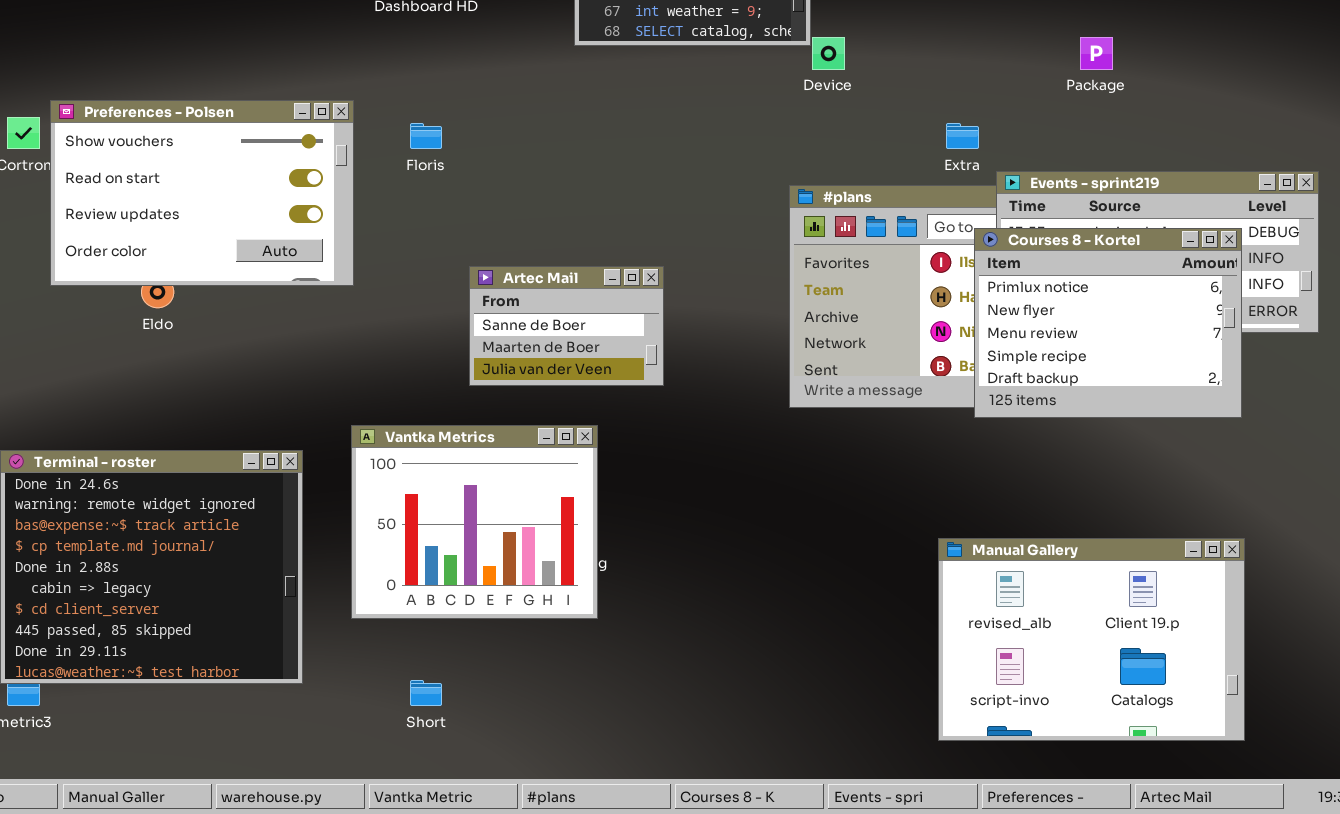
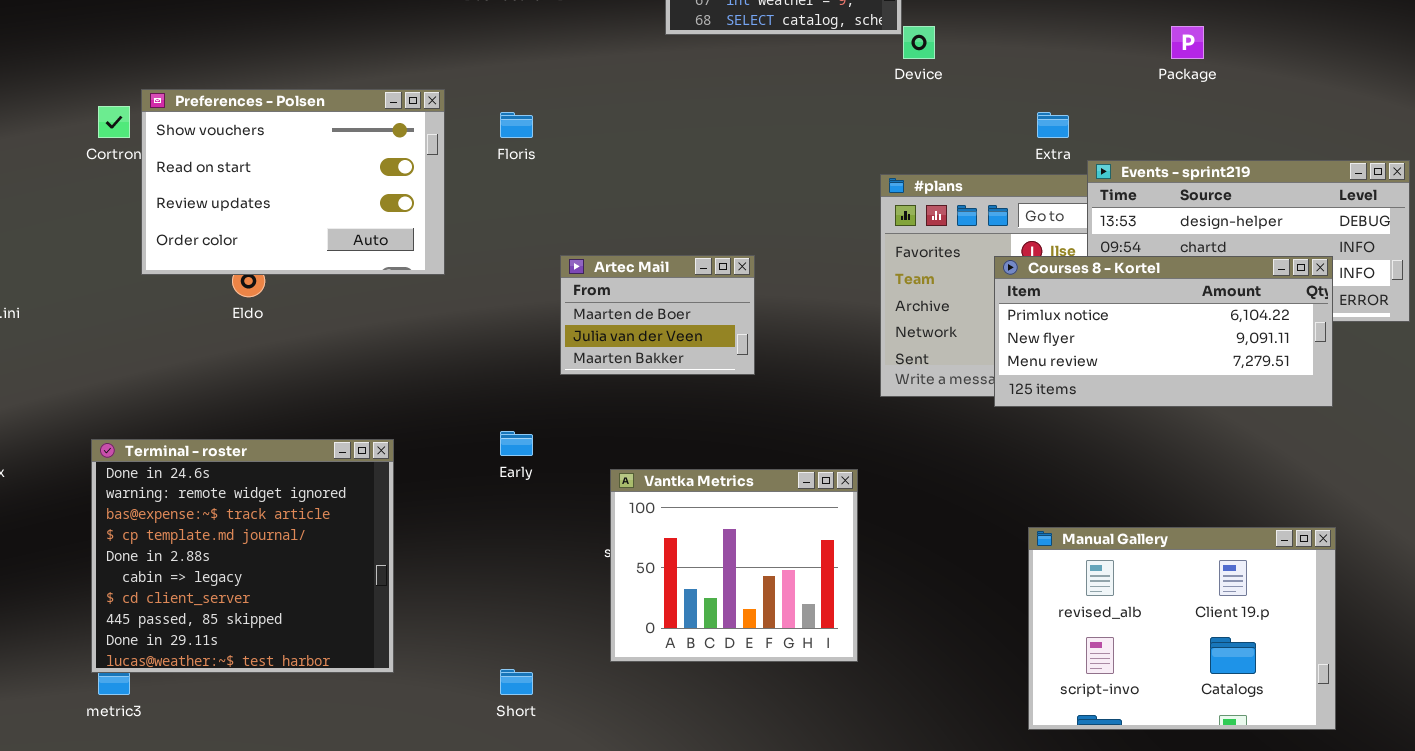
Courses 8 - Kortel: [974,228,1242,418] -> [994,256,1333,407], resized
Artec Mail: [469,266,664,386] -> [560,255,755,375], scrolled down 1 row
Vantka Metrics: [351,425,598,619] -> [610,469,858,662], moved

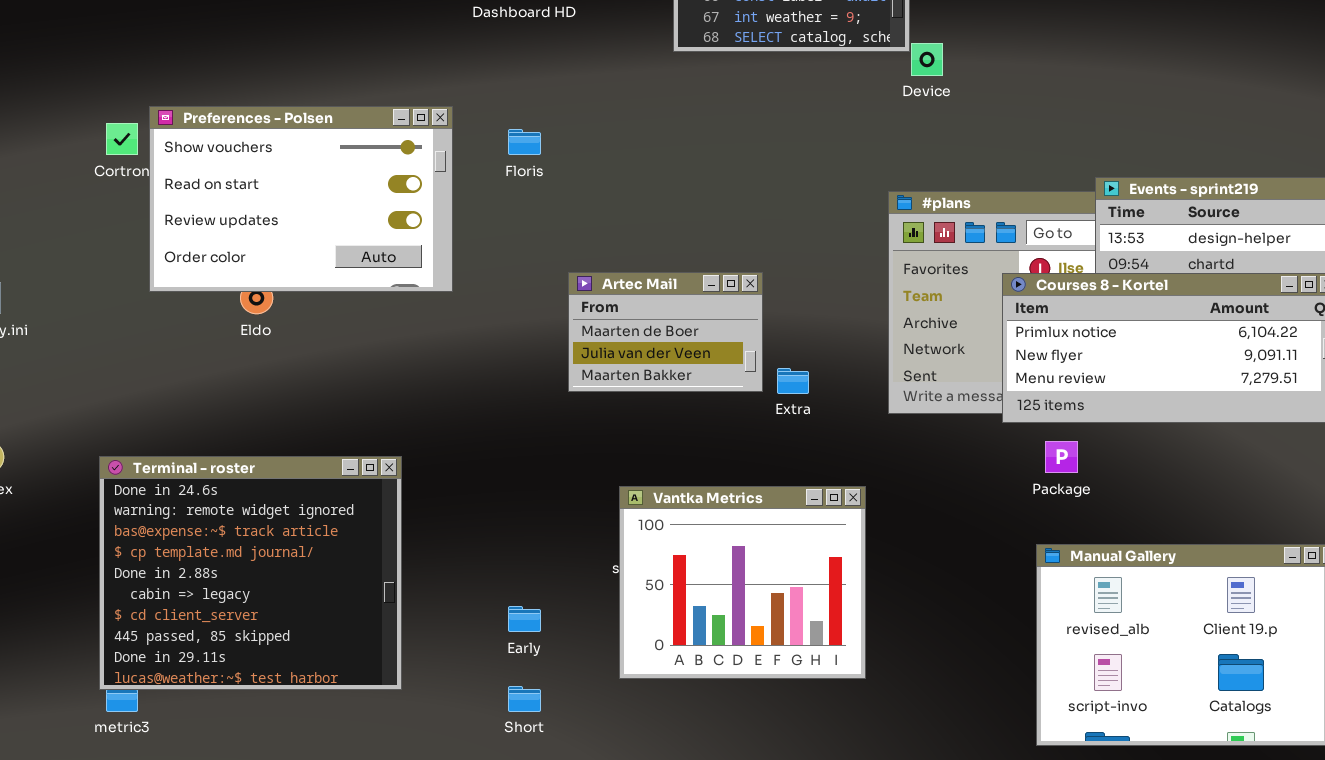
Package: [1171,26,1204,59] -> [1045,441,1078,473], moved
Extra: [1037,112,1069,138] -> [777,368,809,394], moved
Early: [500,431,533,456] -> [508,606,541,632], moved

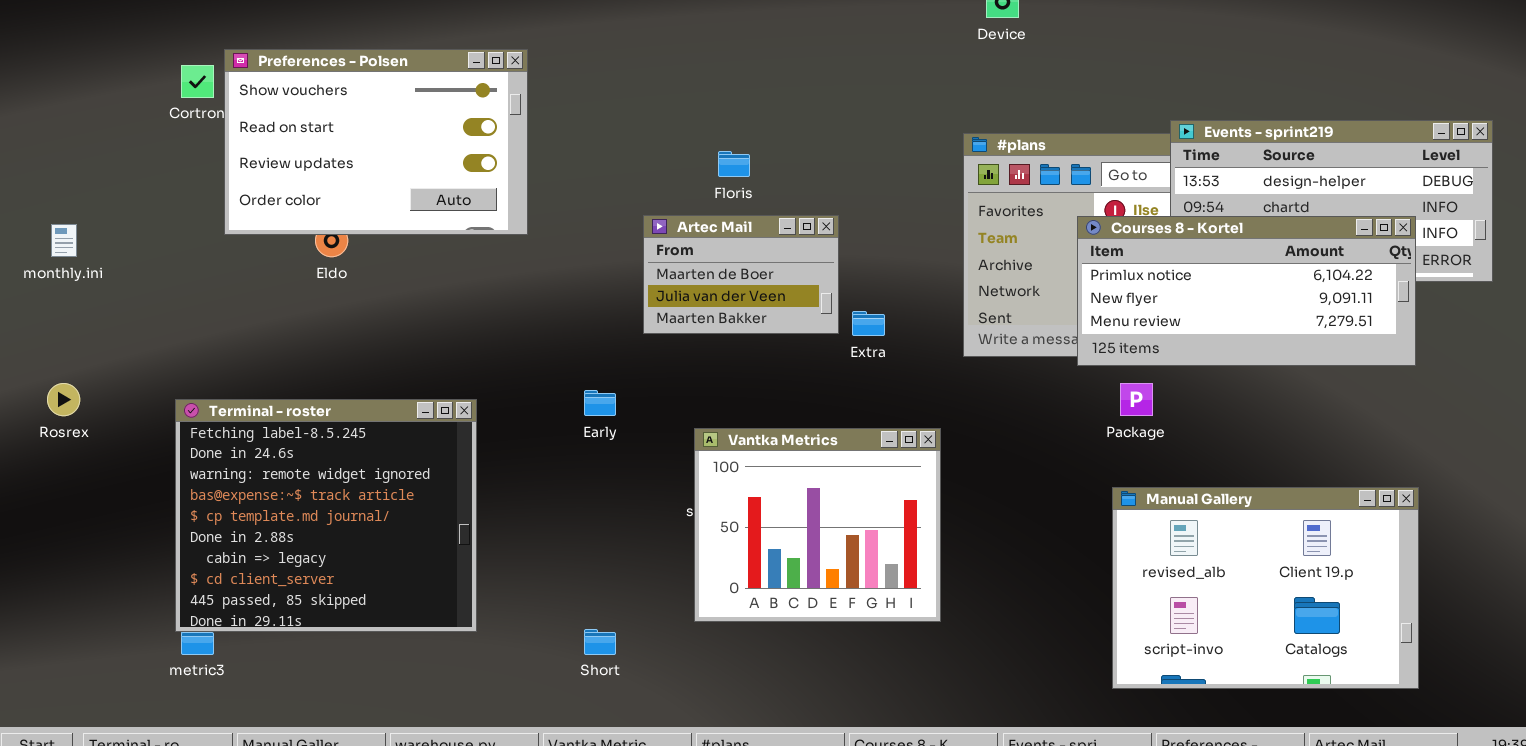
Floris: [508,129,541,155] -> [718,151,750,177], moved
Terminal - roster: [99,456,402,690] -> [175,399,477,632], scrolled up 1 row
Early: [508,606,541,632] -> [584,390,616,416], moved

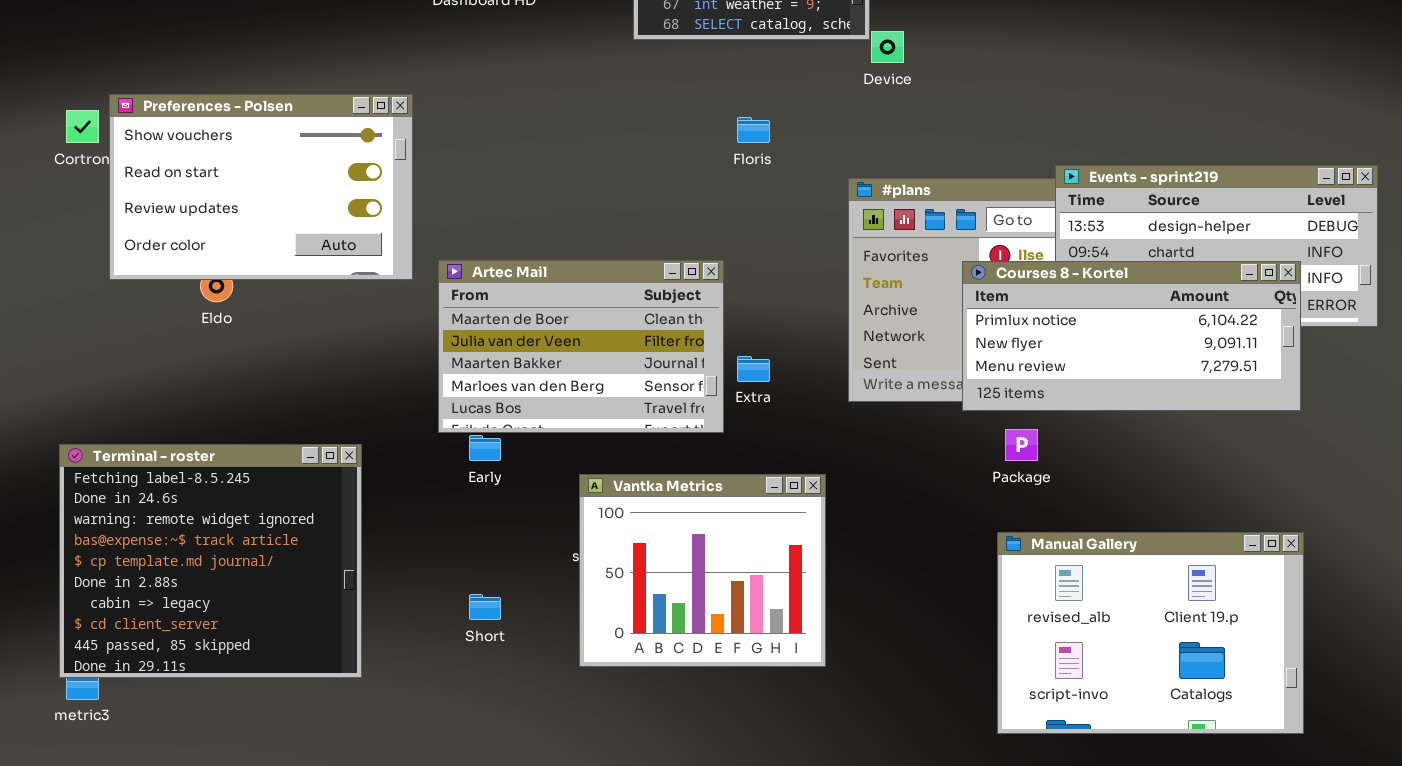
Floris: [718,151,750,177] -> [737,117,770,143], moved
Artec Mail: [643,215,839,334] -> [438,260,724,433], resized
Short: [584,629,616,655] -> [469,594,501,620], moved

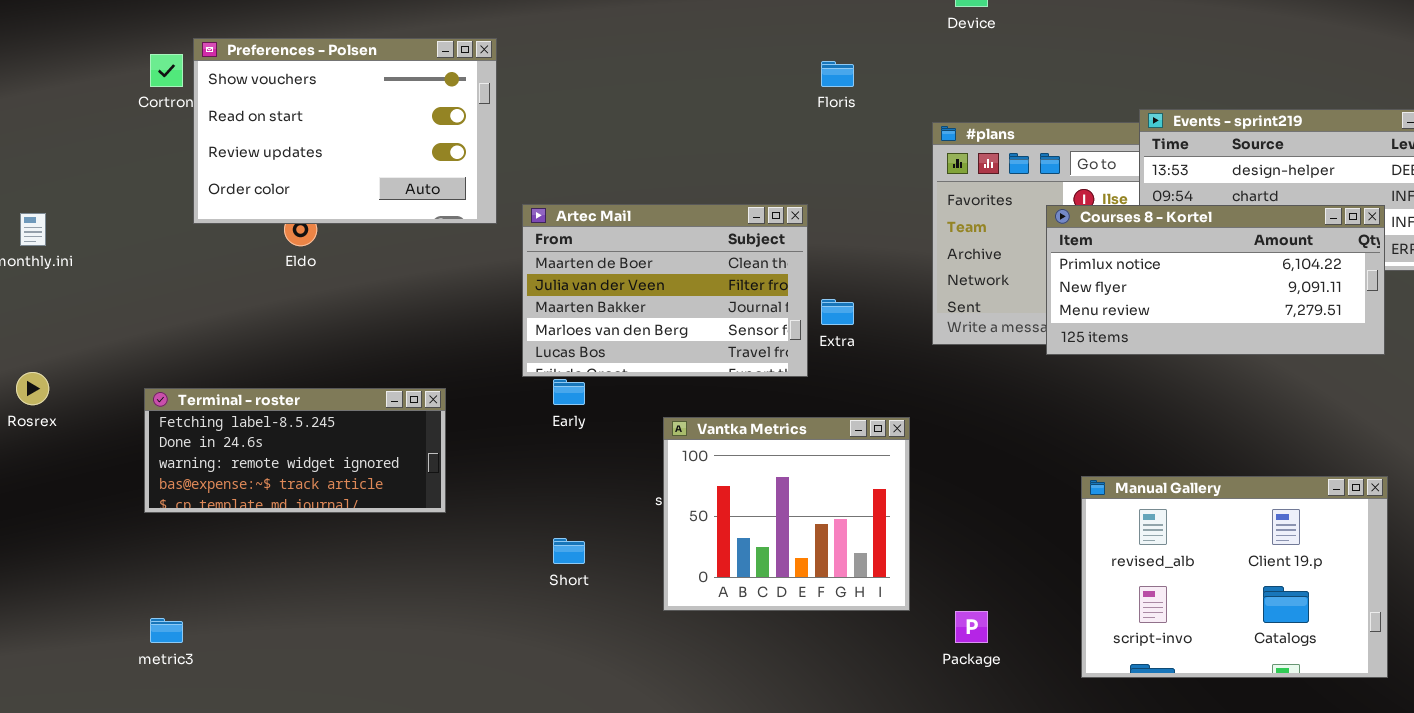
Package: [1005,429,1038,461] -> [955,611,988,643], moved
Terminal - roster: [59,444,362,678] -> [144,388,446,513], resized

